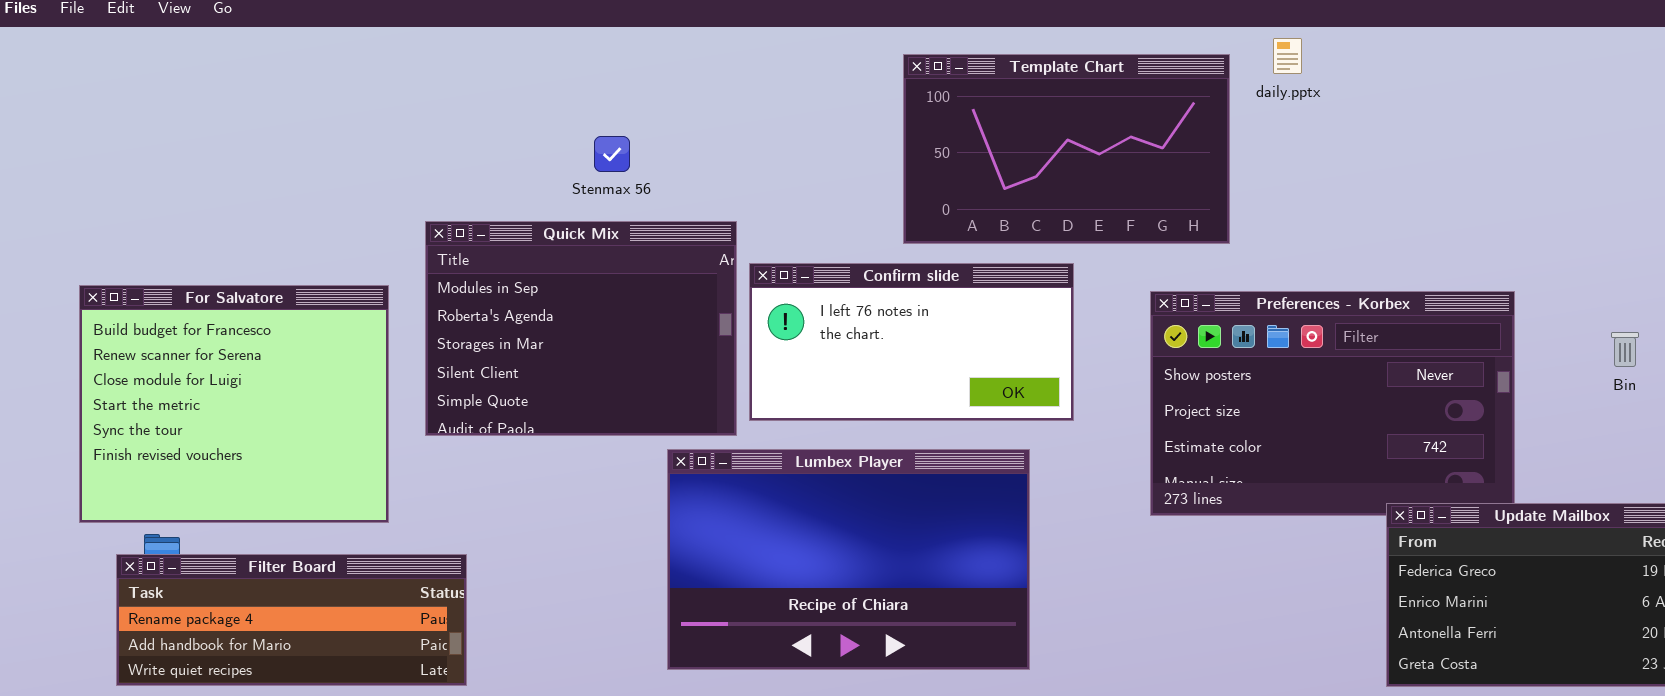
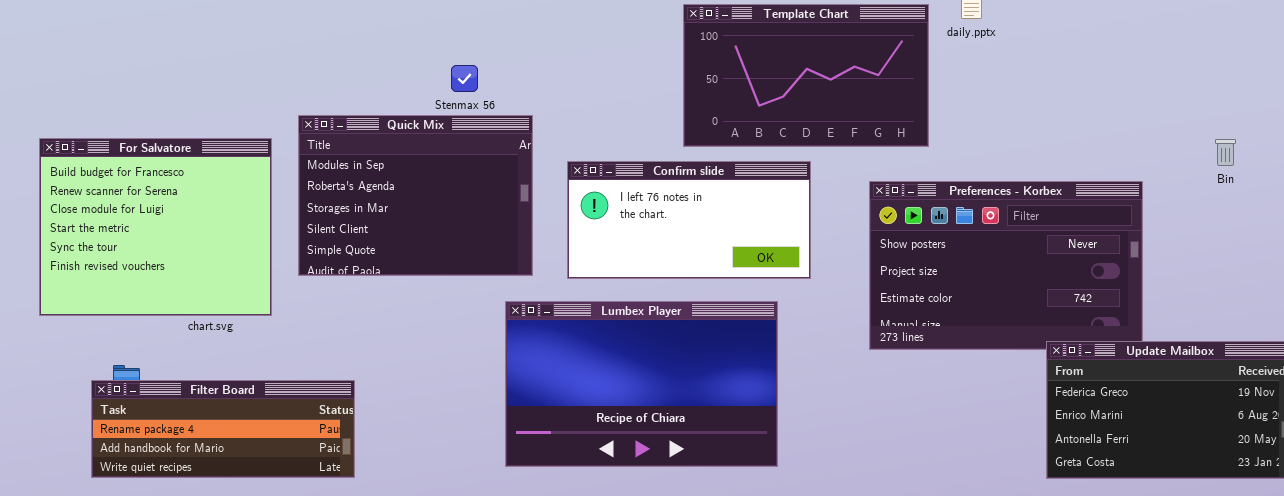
Quick Mix: [425,221,737,436] -> [298,115,533,276], moved
For Salvatore: [79,285,389,523] -> [39,138,272,316], moved
Bin: [1611,332,1639,367] -> [1215,139,1236,166], moved

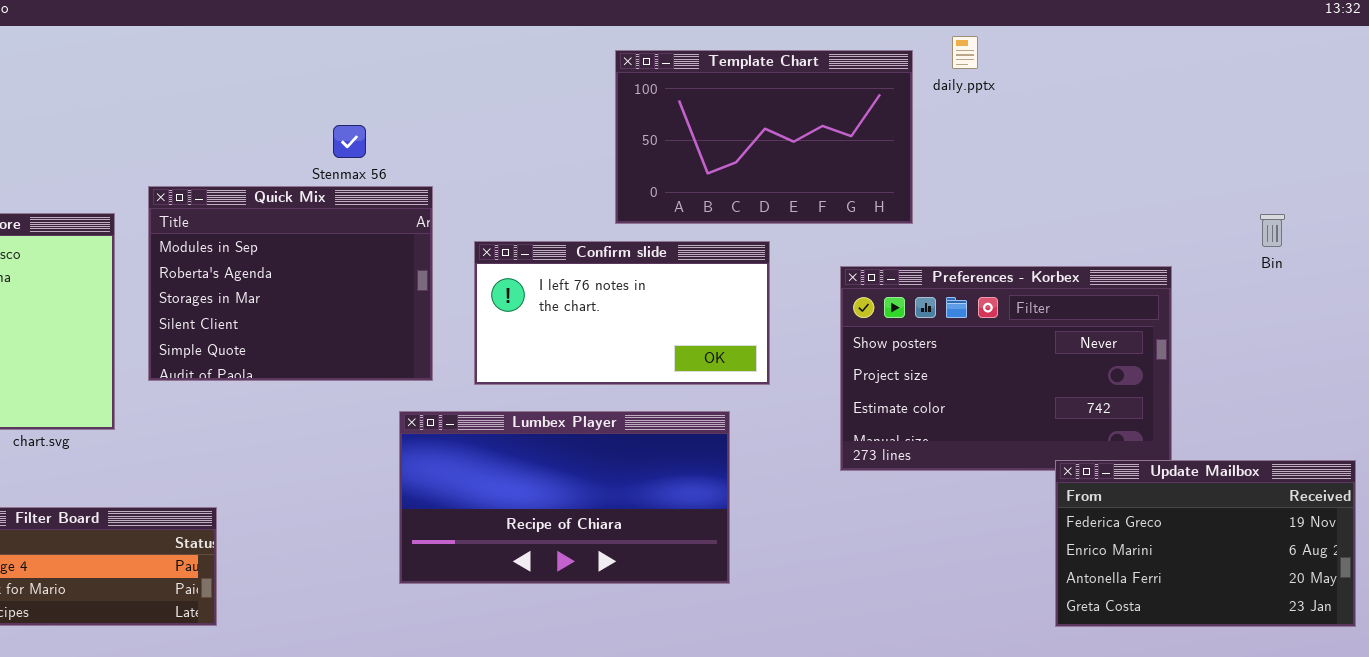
Lumbex Player: [505,301,778,467] -> [399,411,730,584], resized

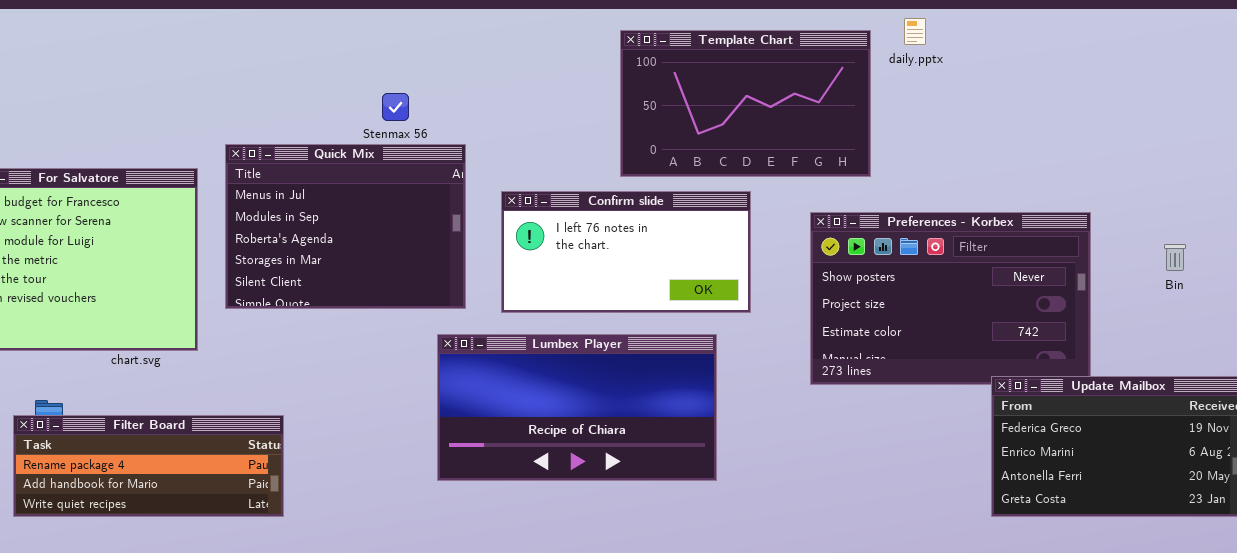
Quick Mix: [148,186,433,381] -> [225,144,466,309], scrolled up 1 row
Bin: [1260,214,1285,247] -> [1164,244,1186,271], moved

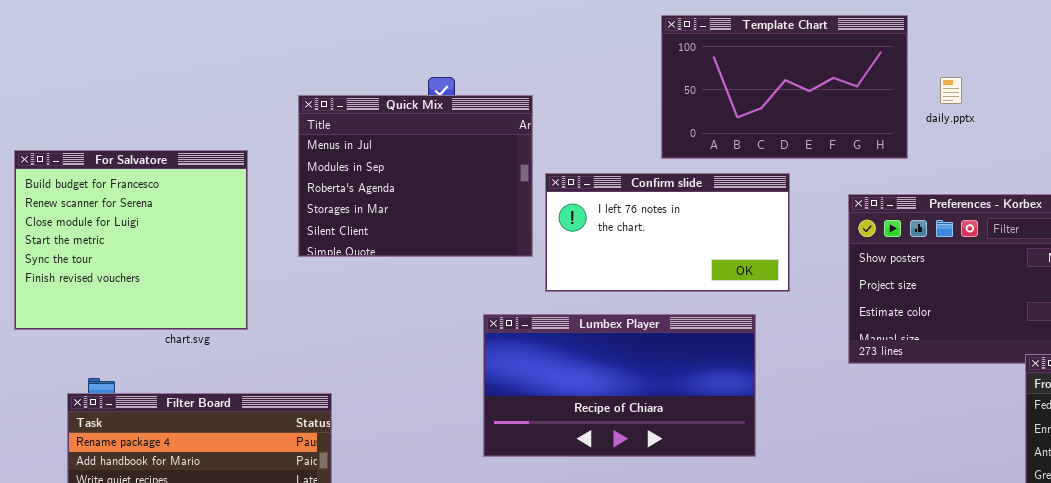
daily.pptx: [904,18,926,45] -> [940,77,962,104], moved
Quick Mix: [225,144,466,309] -> [298,95,533,257], moved

